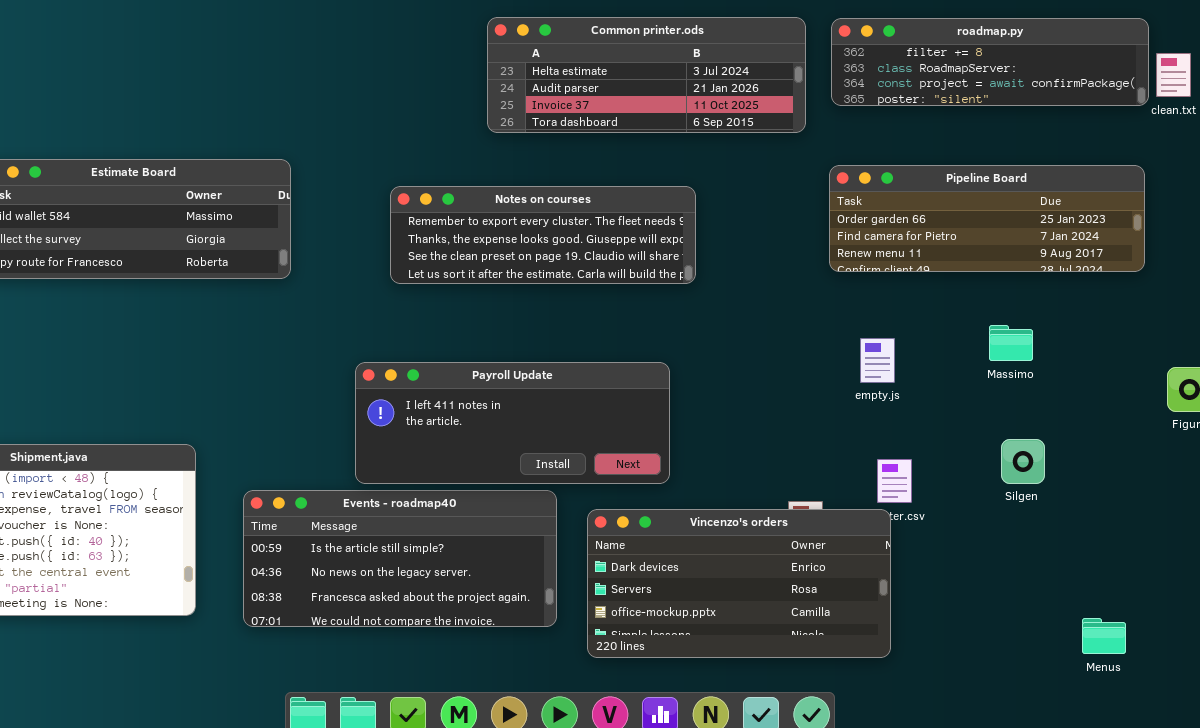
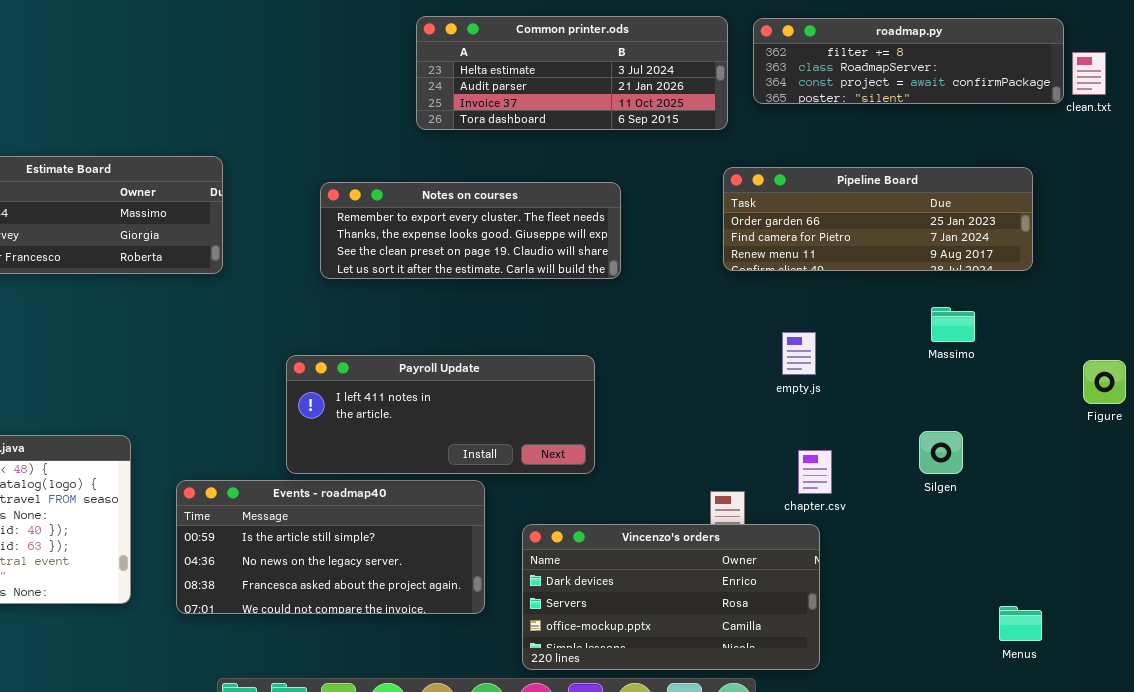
Pipeline Board: [829,165,1145,272] -> [723,167,1033,271], moved
Massimo: [989,325,1033,361] -> [931,307,975,342], moved
Vincenzo's orders: [587,509,891,658] -> [522,524,820,670], moved

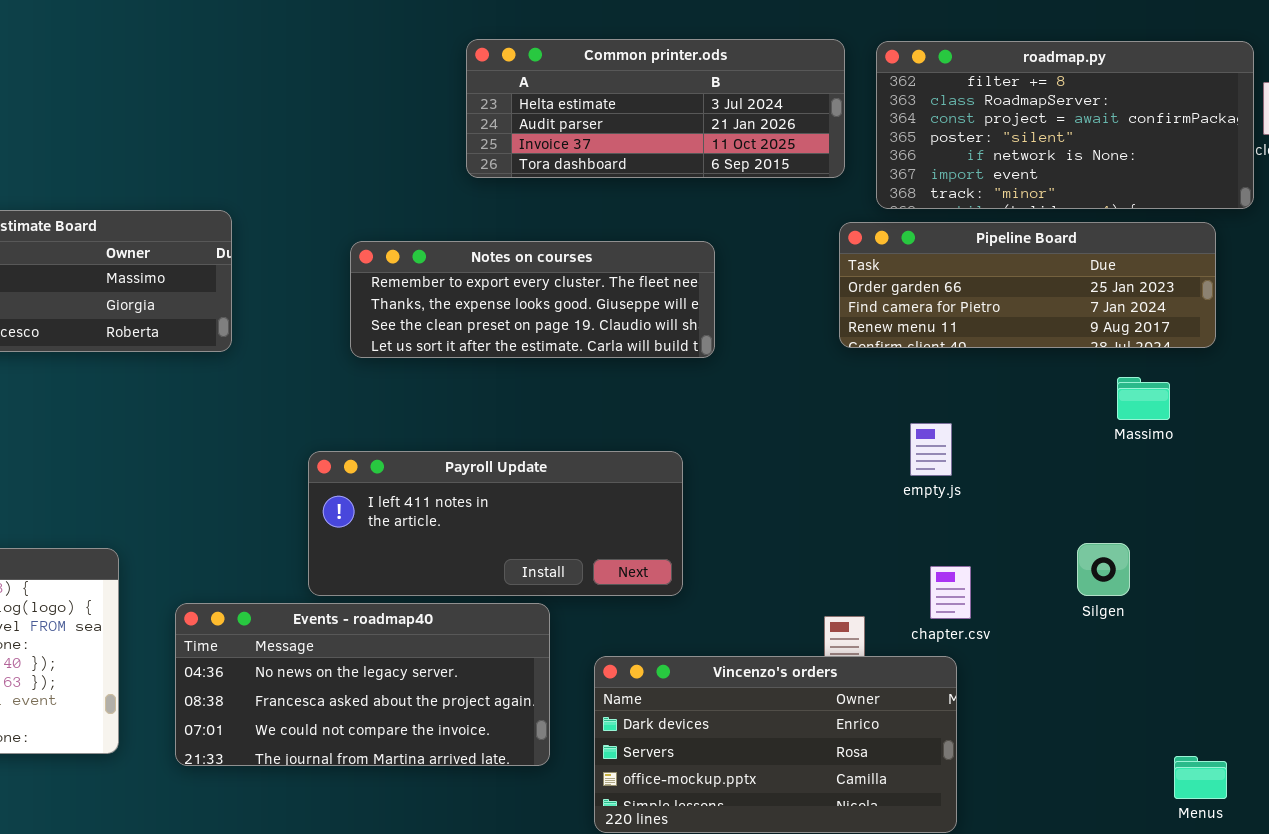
roadmap.py: [753,18,1064,104] -> [876,41,1254,209], resized
Massimo: [931,307,975,342] -> [1117,377,1170,420], moved
Events - roadmap40: [176,480,485,614] -> [175,603,550,766], scrolled down 1 row

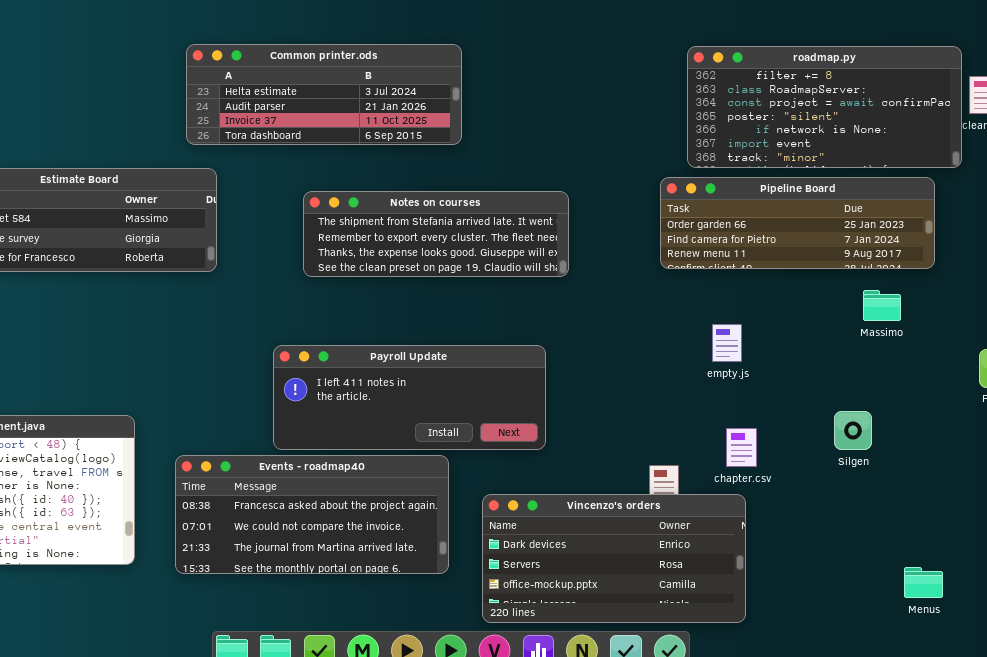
Common printer.ods: [466,39,845,178] -> [186,44,462,145], moved
Notes on courses: [350,241,715,358] -> [303,191,569,277], scrolled up 1 row
Events - roadmap40: [175,603,550,766] -> [175,455,449,574], scrolled down 1 row

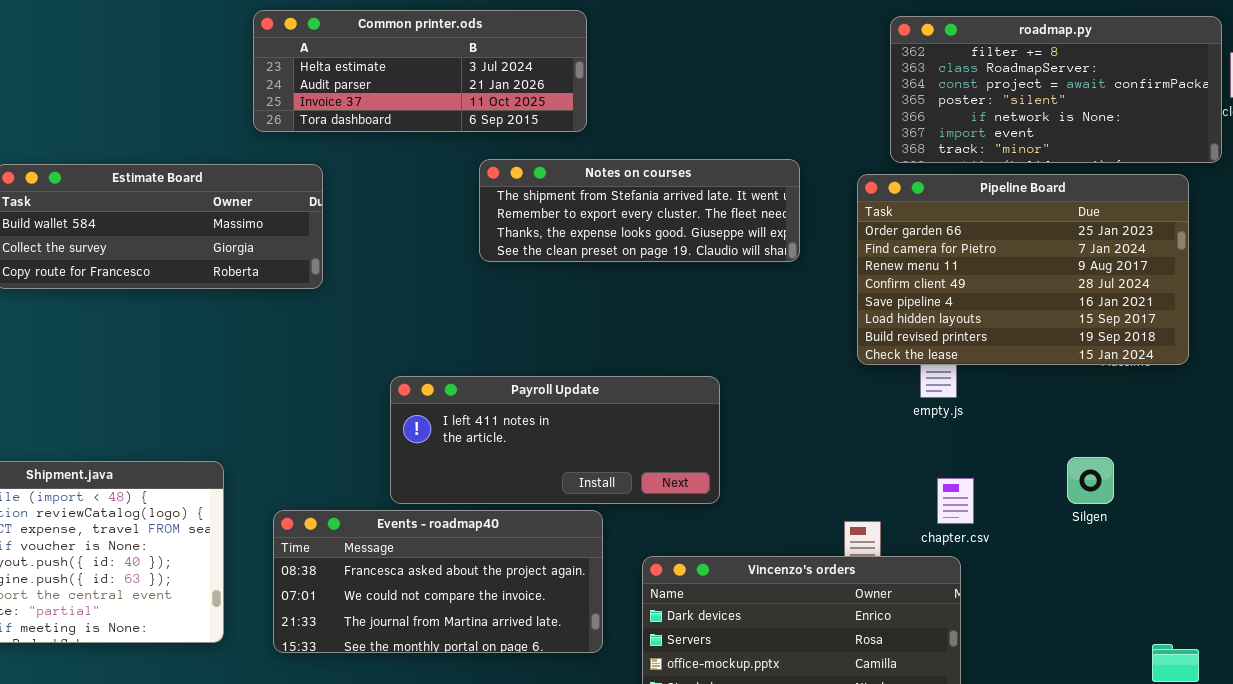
Common printer.ods: [186,44,462,145] -> [253,10,587,132], moved
Pipeline Board: [660,177,935,269] -> [857,174,1189,365], resized
Notes on courses: [303,191,569,277] -> [479,159,800,262], moved

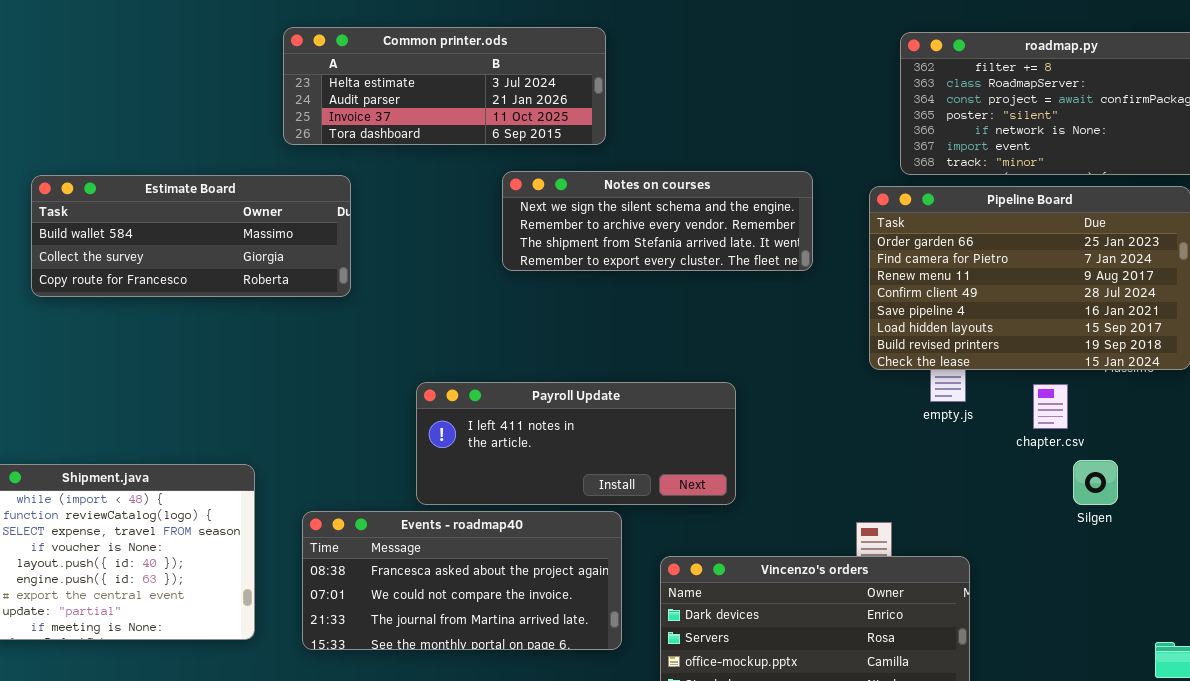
Notes on courses: [479,159,800,262] -> [502,171,813,271], scrolled up 2 rows
chapter.csv: [937,478,974,524] -> [1033,384,1068,429], moved

